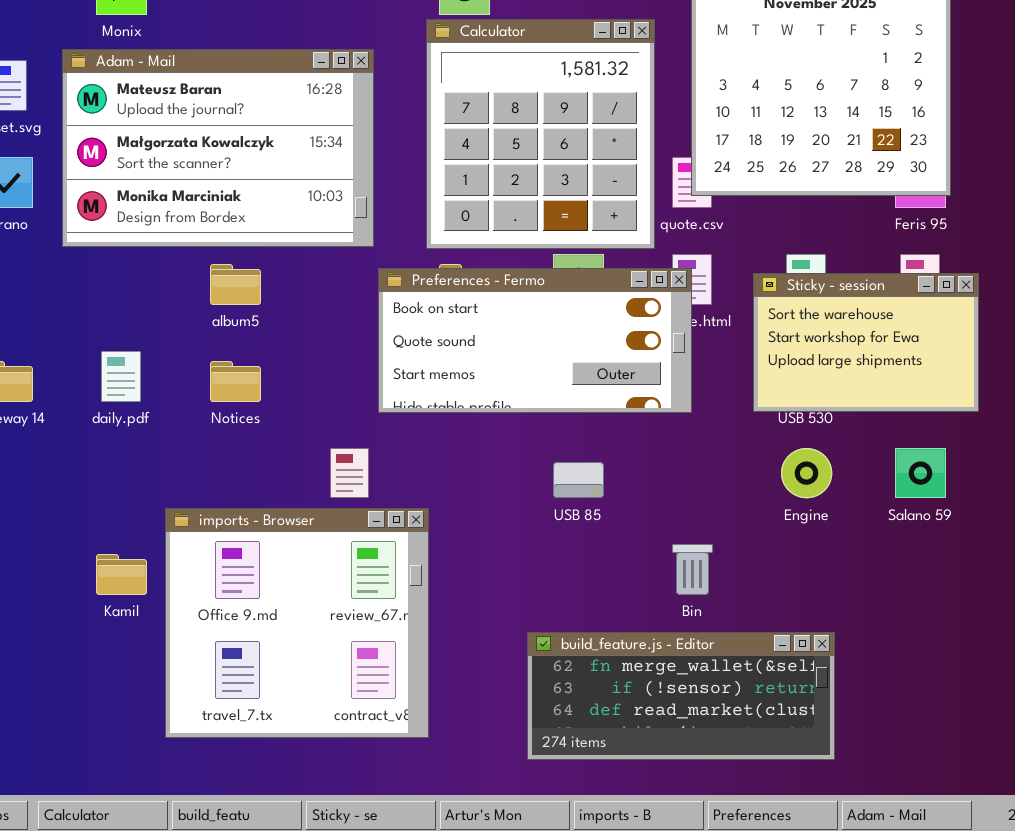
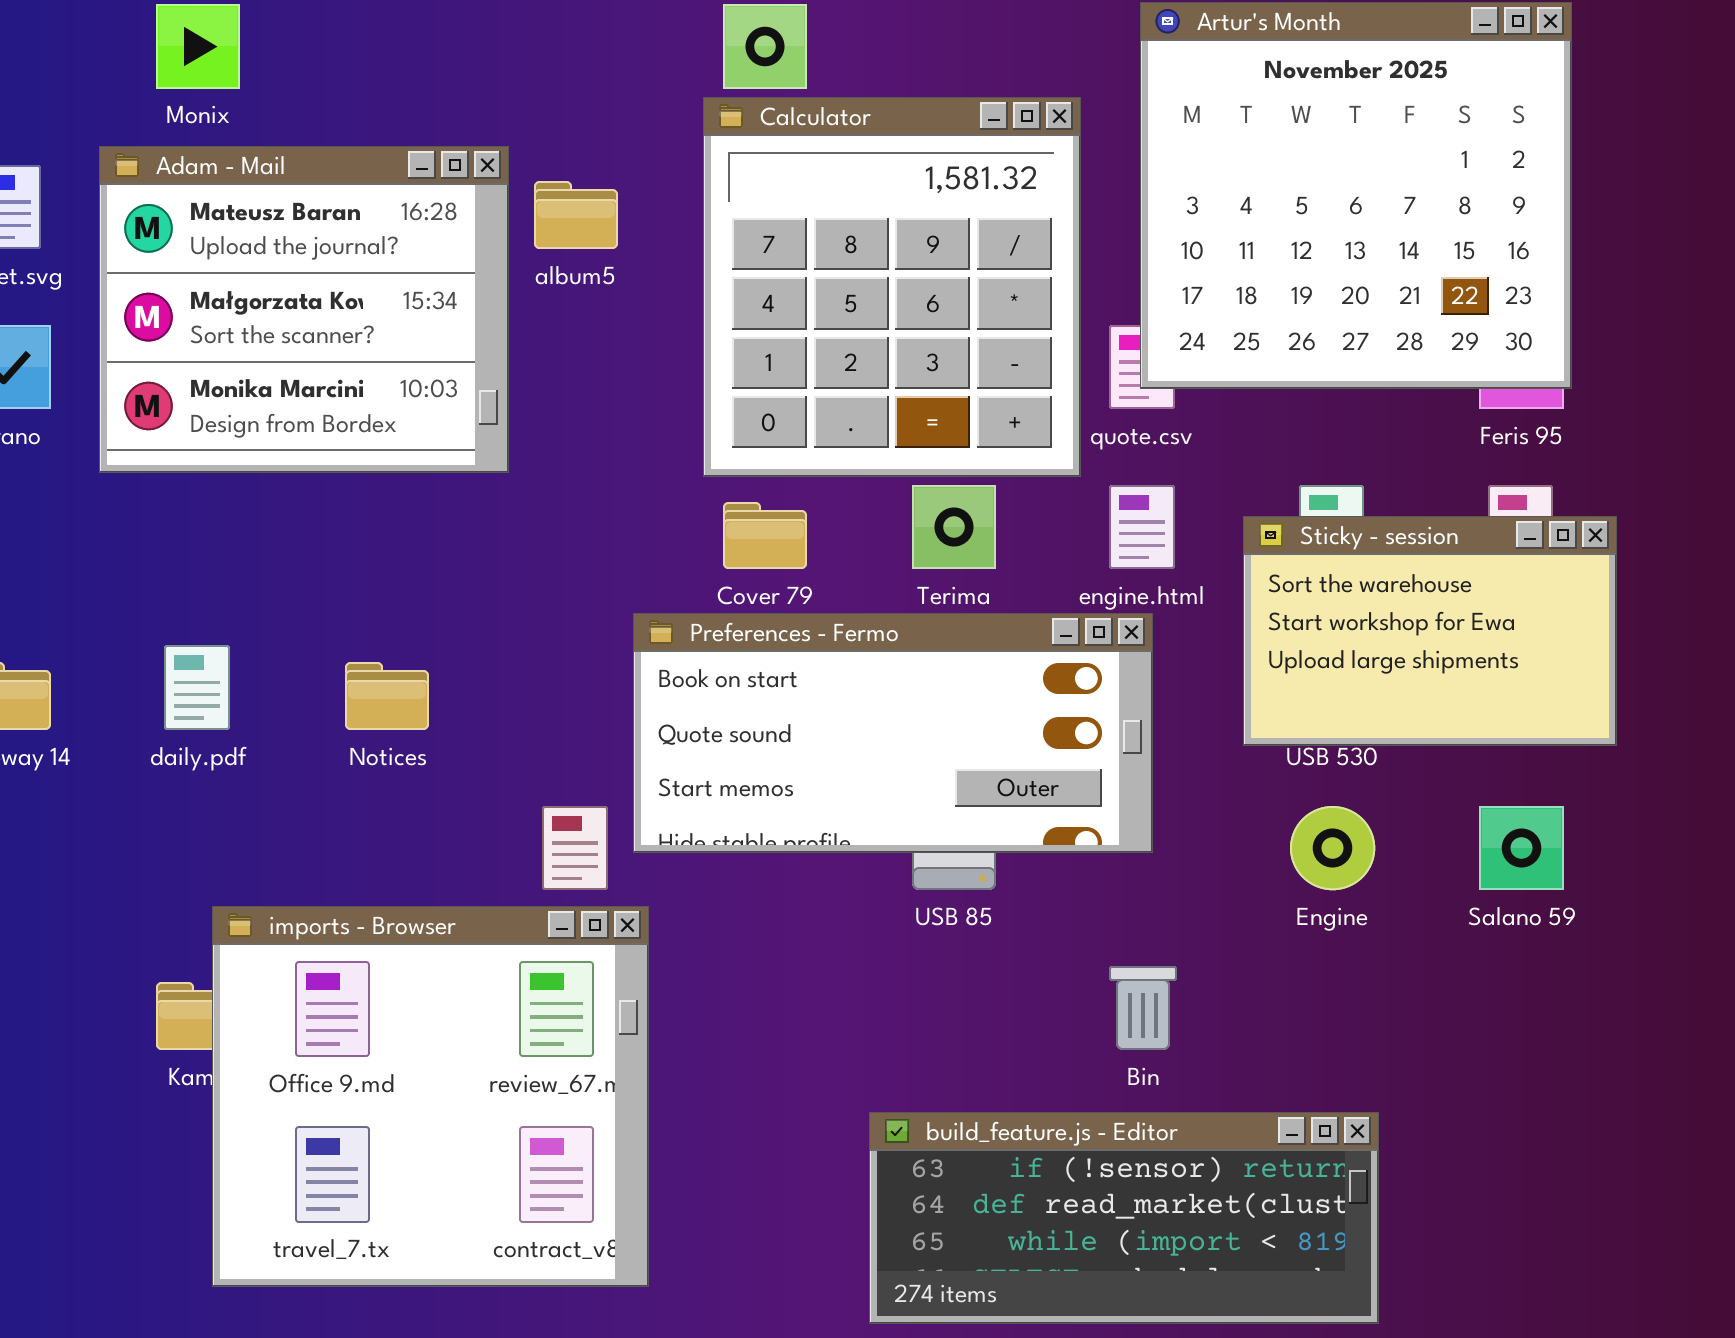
Adam - Mail: [62,49,374,247] -> [99,146,509,473], resized
album5: [210,264,261,305] -> [534,181,618,249], moved
Preferences - Fermo: [378,268,692,413] -> [633,613,1153,853], moved
imports - Browser: [165,508,429,738] -> [212,906,649,1287], moved
build_feature.js - Editor: [527,632,835,760] -> [869,1112,1379,1324], scrolled down 1 row

